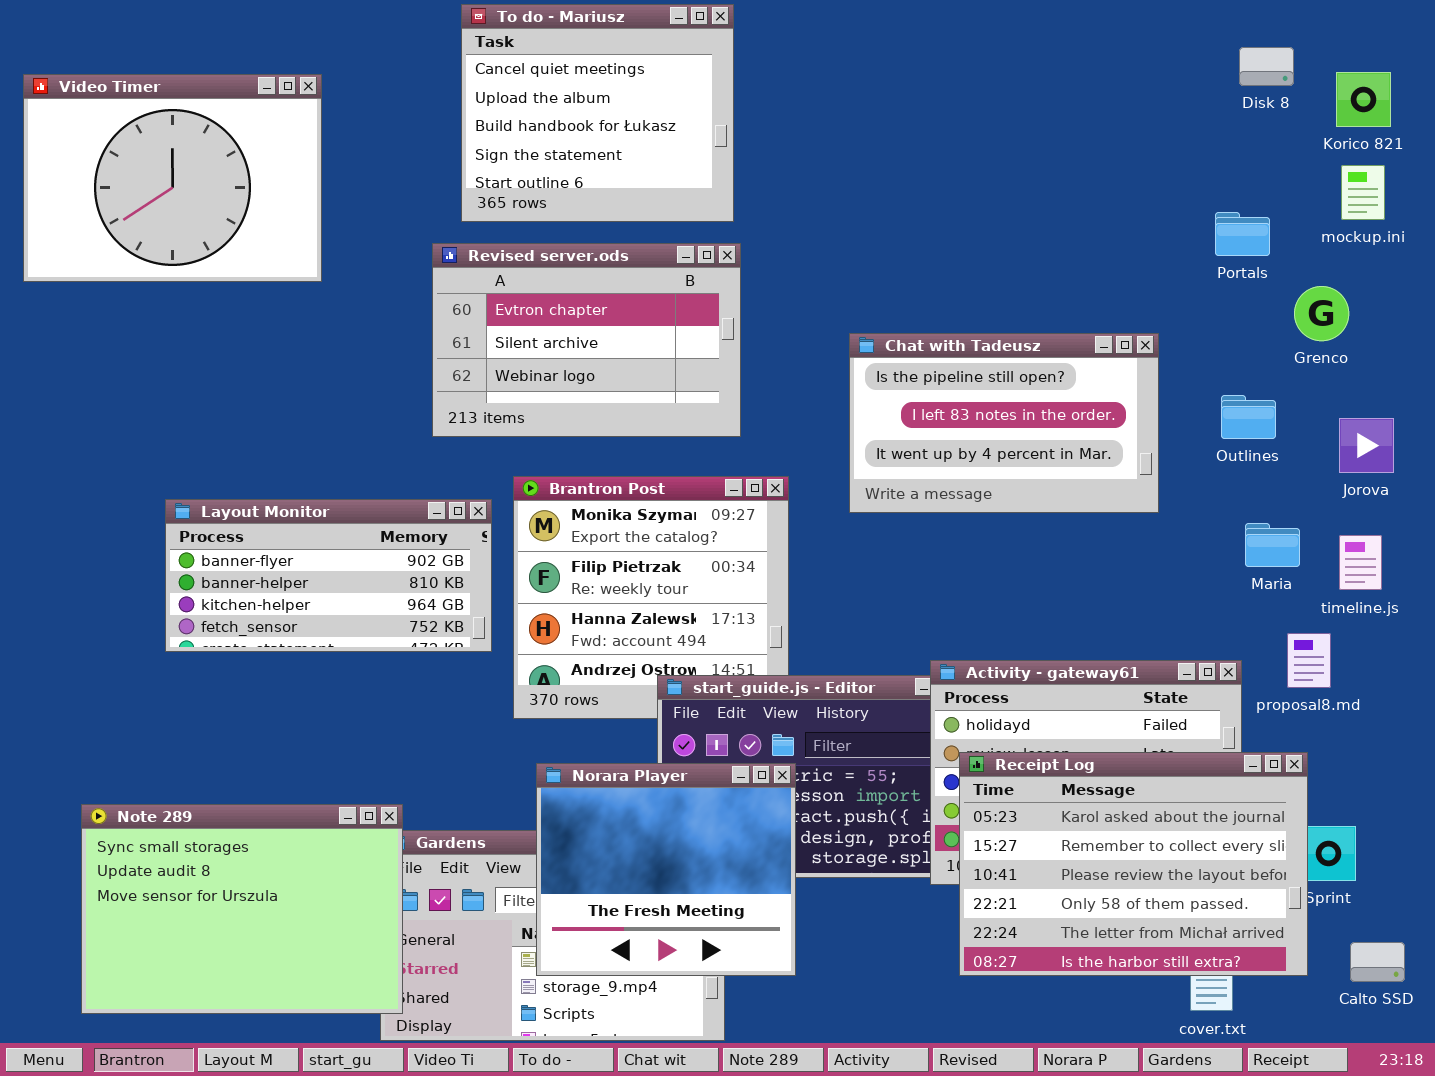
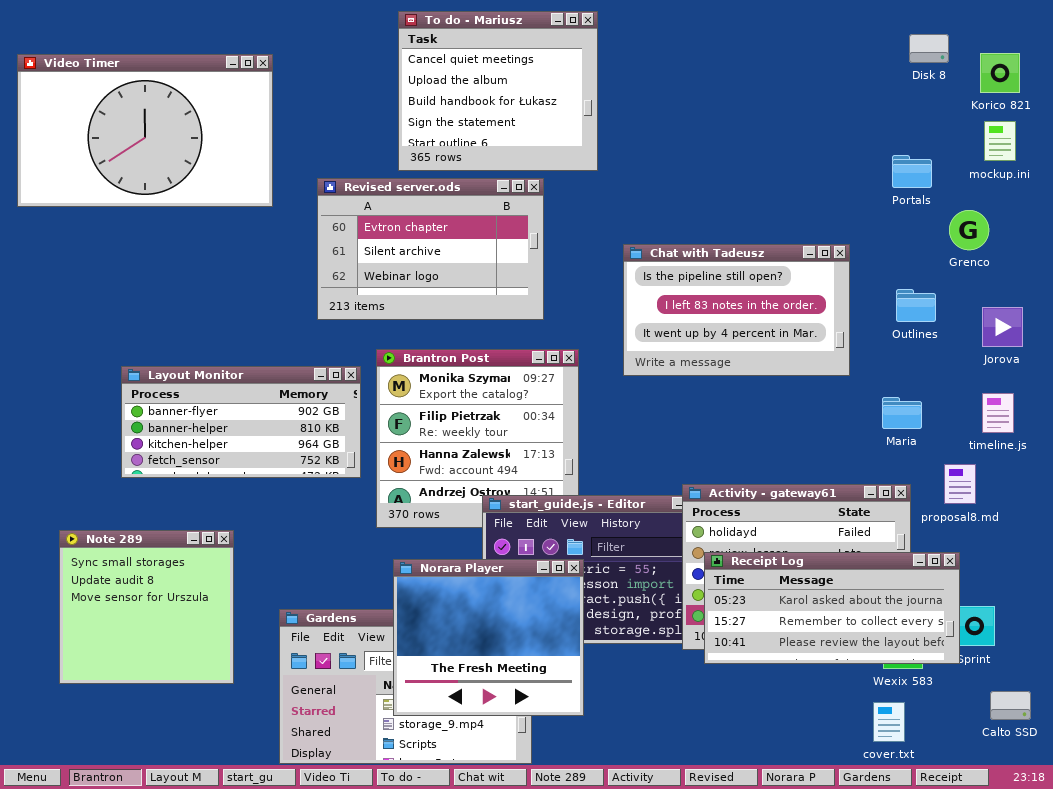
To do - Mariusz: [461,4,734,222] -> [398,11,598,171], moved
Video Timer: [23,74,322,282] -> [17,54,273,207], resized
Maria: [1245,523,1300,567] -> [882,397,922,429], moved
Receipt Log: [959,752,1308,976] -> [704,552,960,664], resized
Note 289: [81,804,403,1014] -> [59,530,234,684], moved, resized

